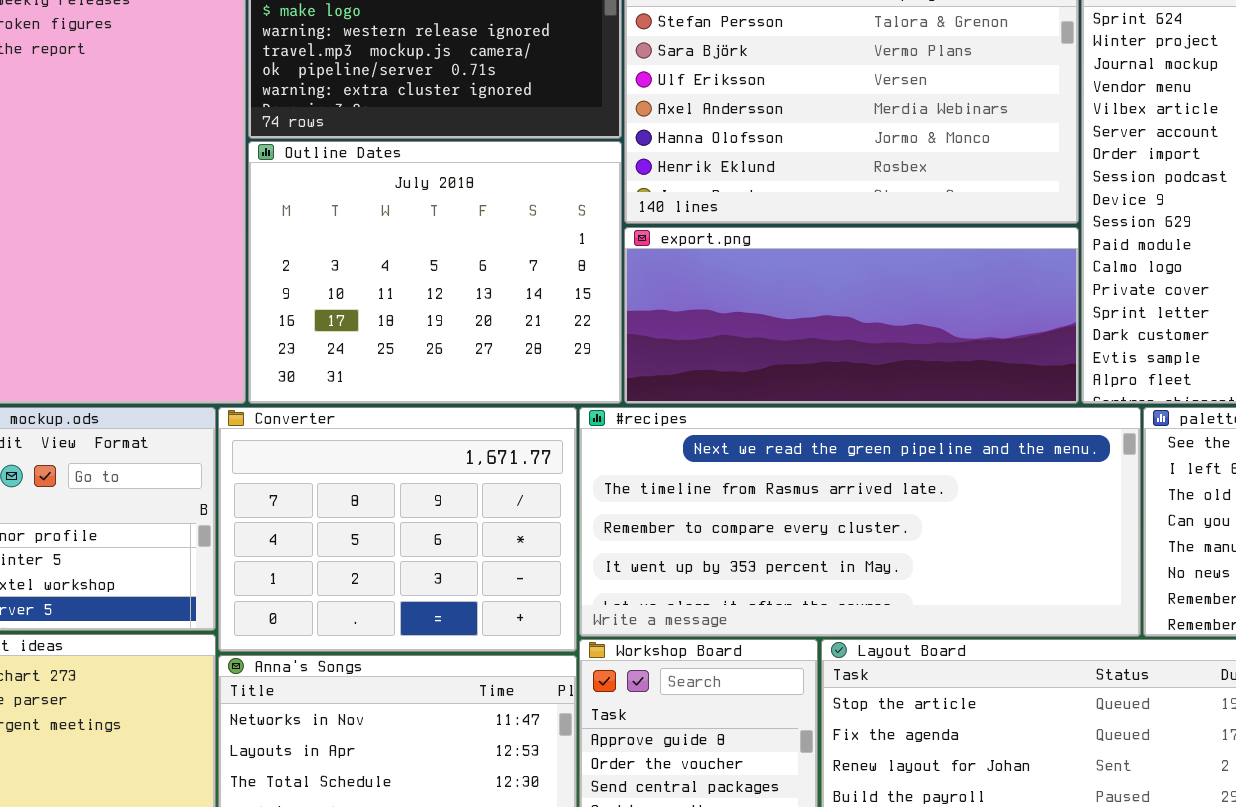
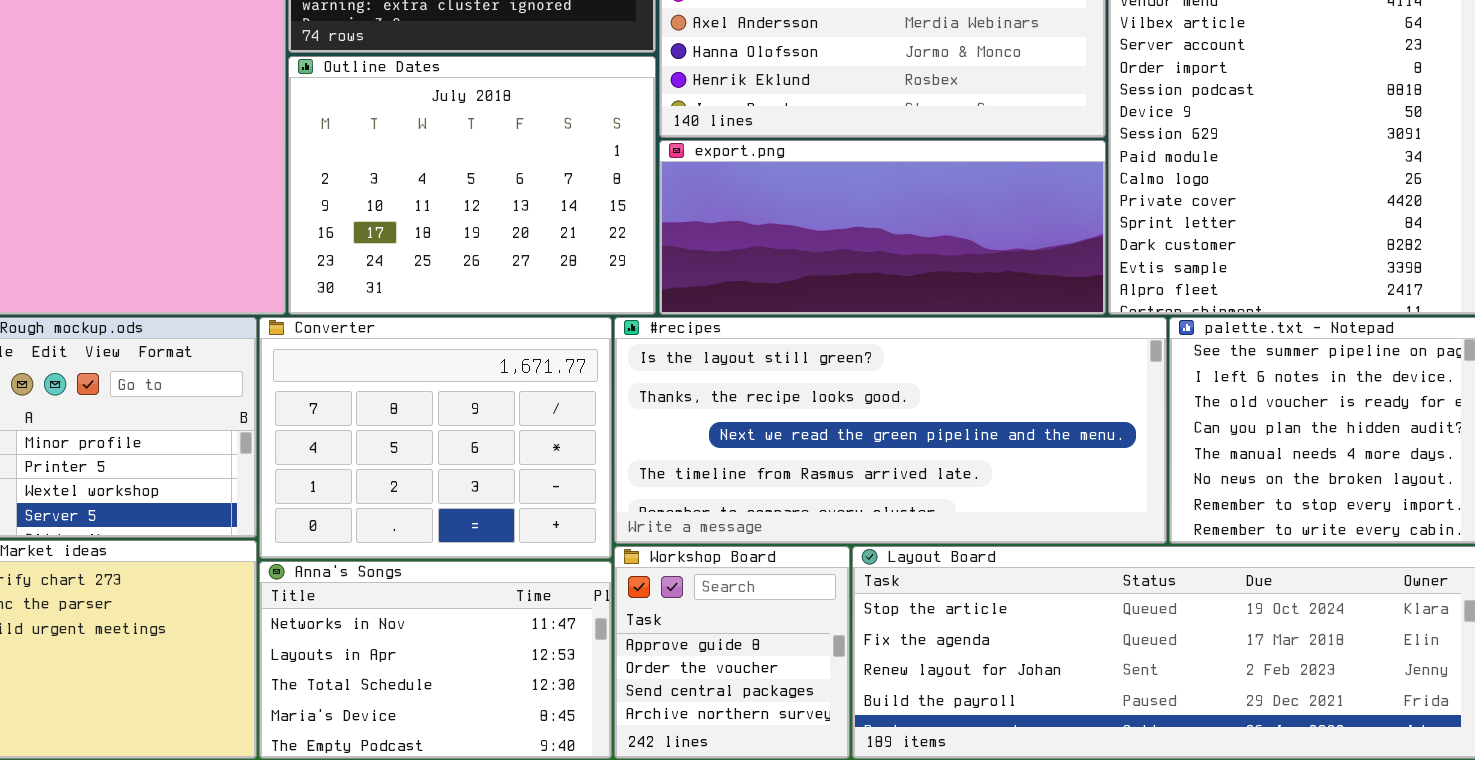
#recipes: [579,407,1141,637] -> [614,317,1167,544], scrolled up 2 rows

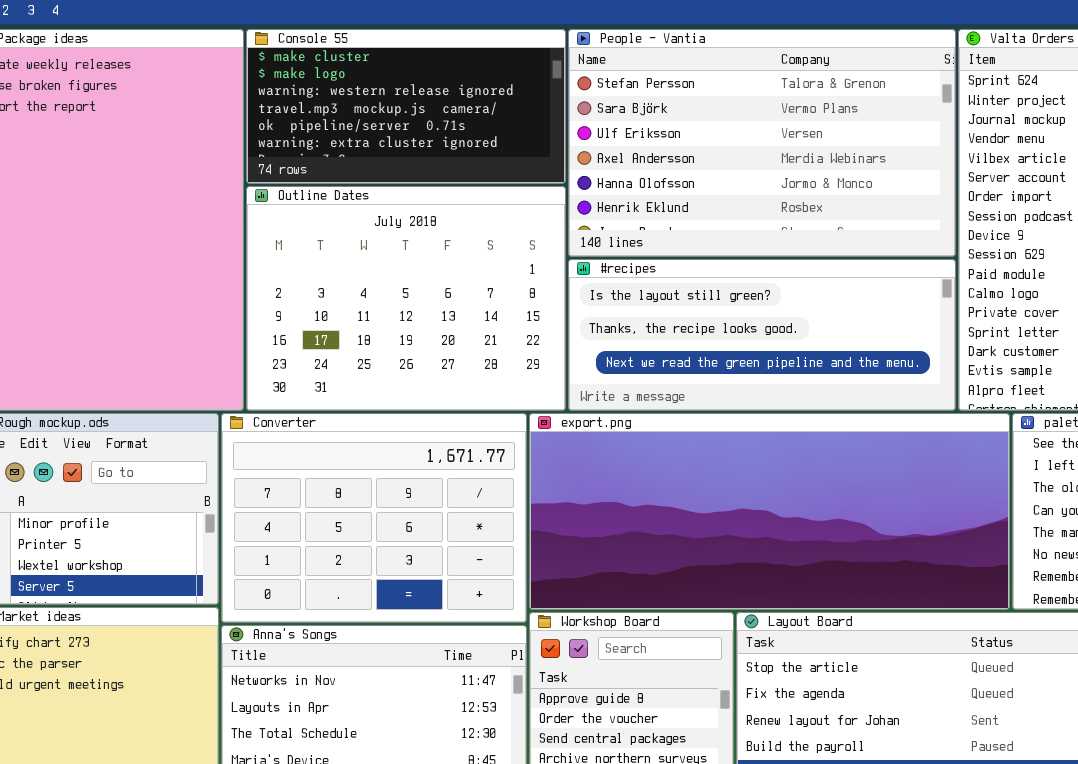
export.png: [659,140,1106,315] -> [529,413,1010,610], moved, resized
#recipes: [614,317,1167,544] -> [568,259,956,411], moved, resized

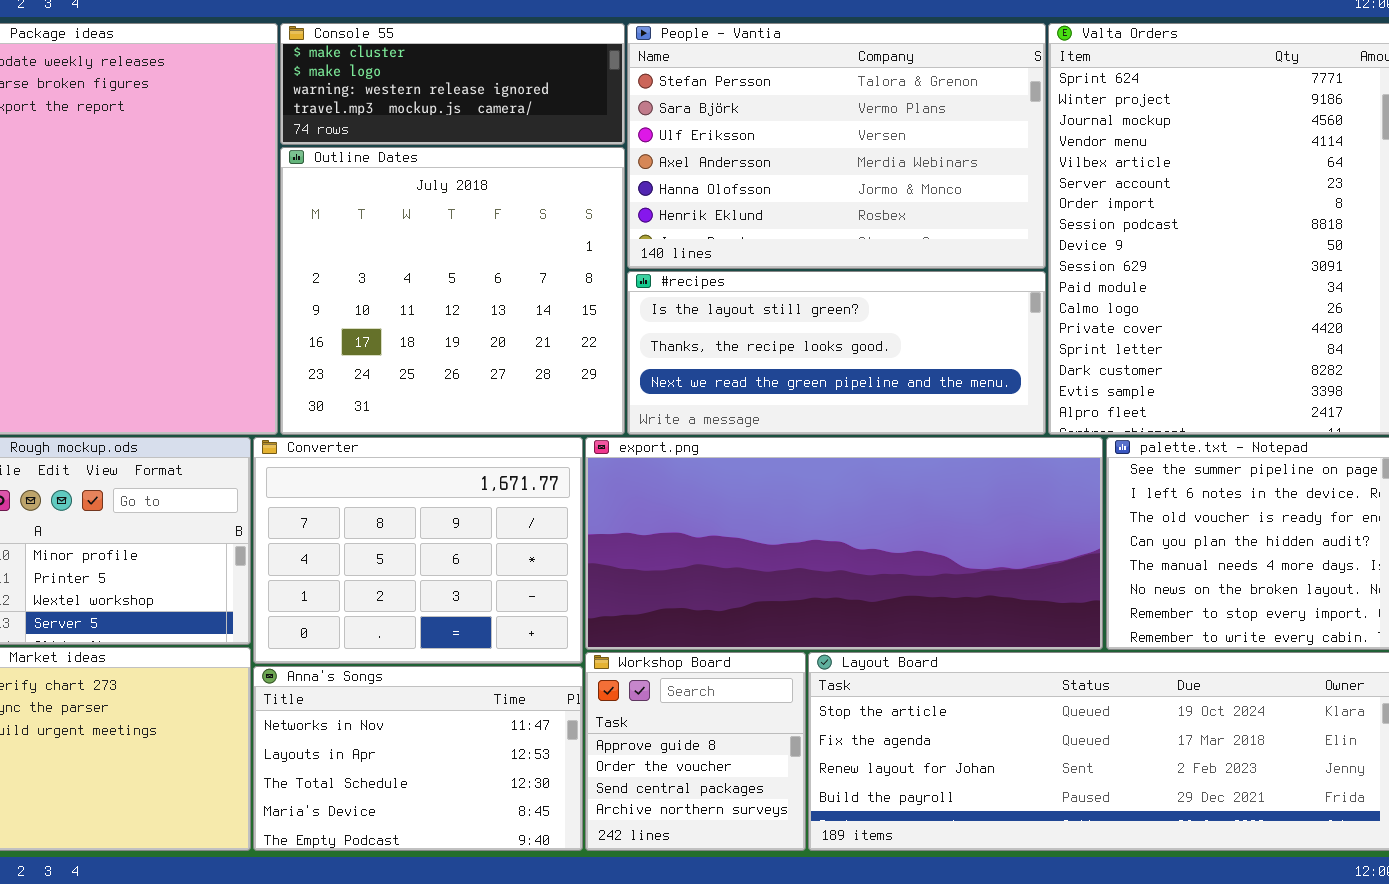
Console 55: [246,29,566,184] -> [280,23,625,145], resized
Outline Dates: [246,186,566,411] -> [280,147,625,435], resized

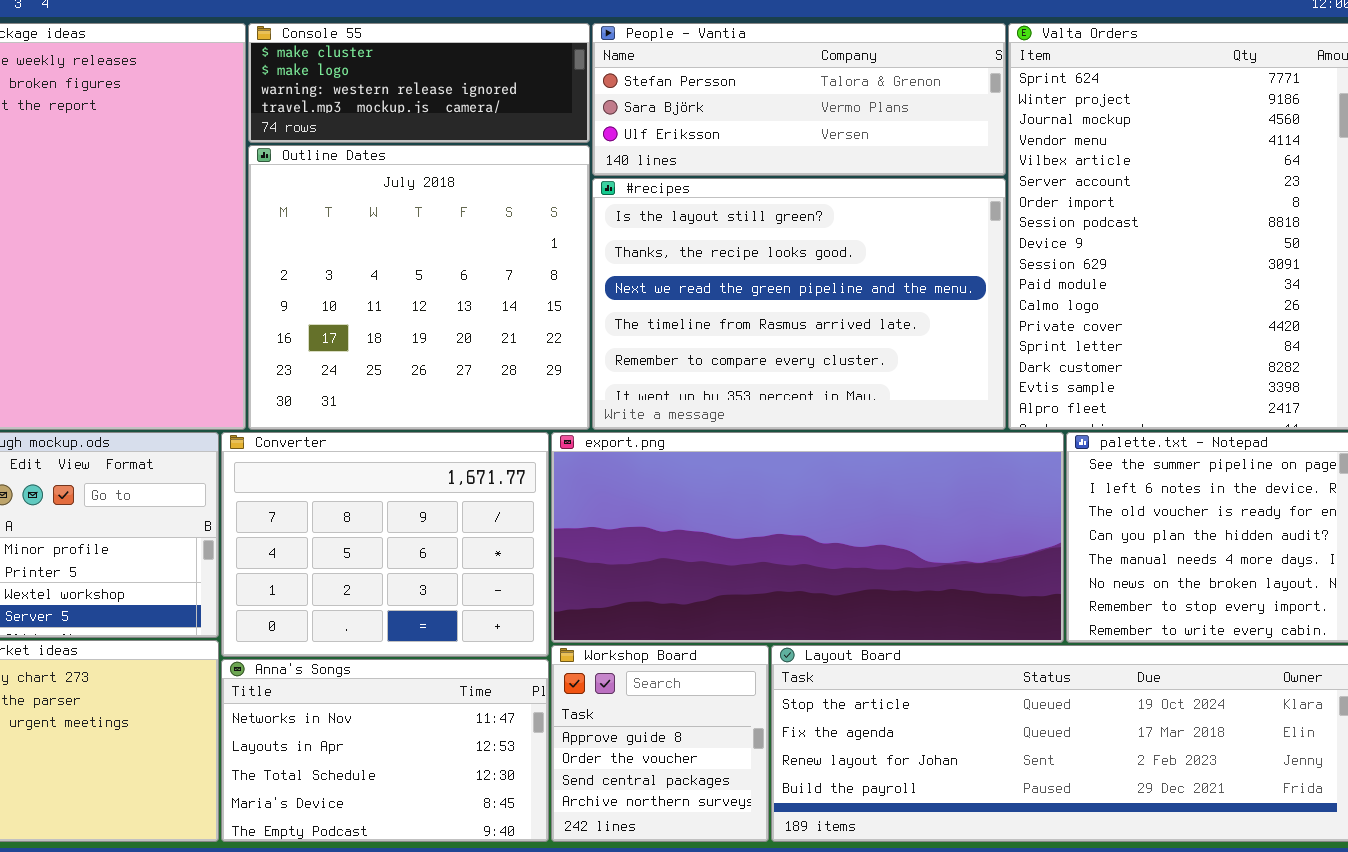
People - Vantia: [627,23,1046,269] -> [592,23,1006,176], resized
#recipes: [627,271,1046,435] -> [592,178,1006,430], resized

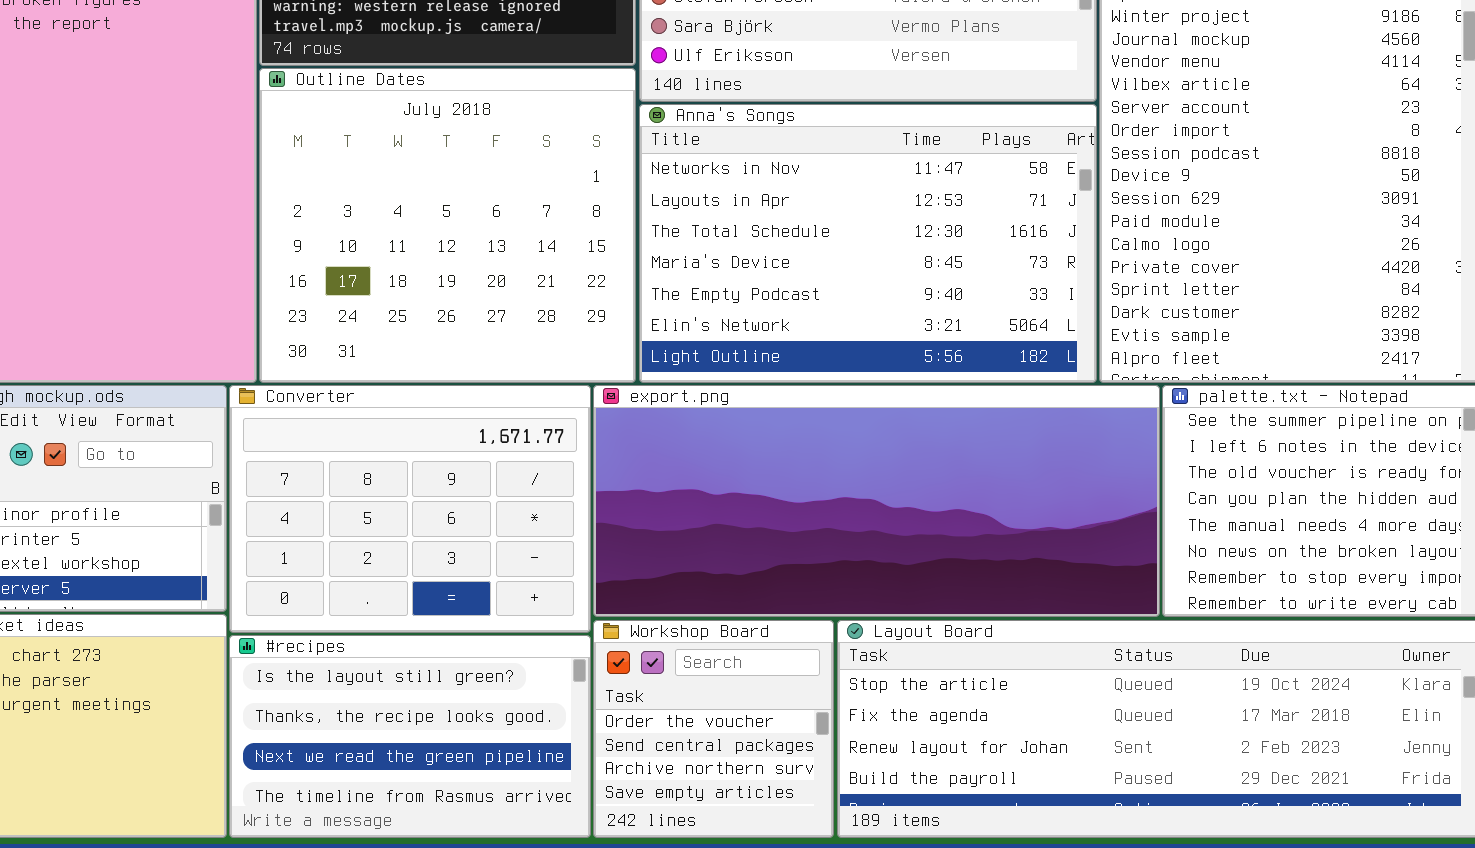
#recipes: [592,178,1006,430] -> [229,635,591,838], moved, resized
Workshop Board: [551,645,769,842] -> [593,620,834,838], scrolled down 1 row
Anna's Songs: [221,659,549,842] -> [639,104,1097,383], moved, resized

